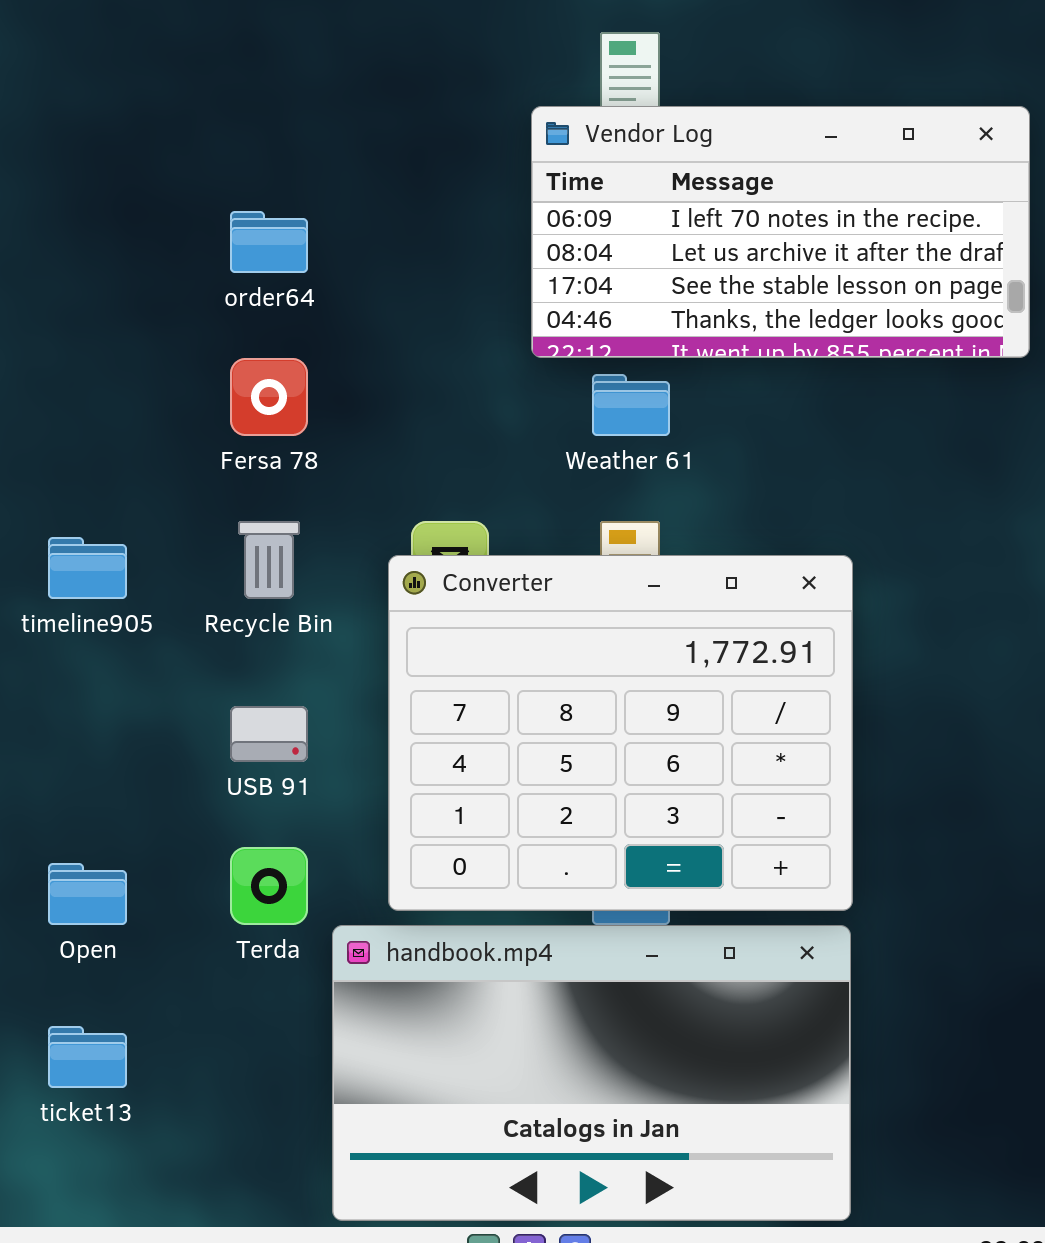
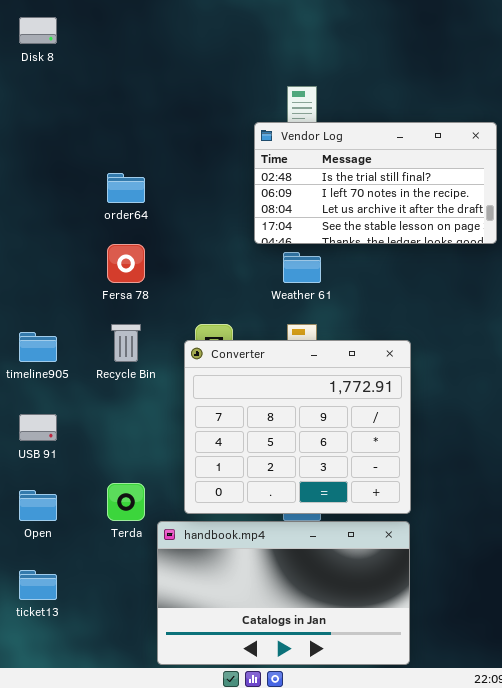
Vendor Log: [531,106,1030,358] -> [254,122,497,244], scrolled up 1 row
USB 91: [230,706,308,762] -> [19,414,57,441], moved

